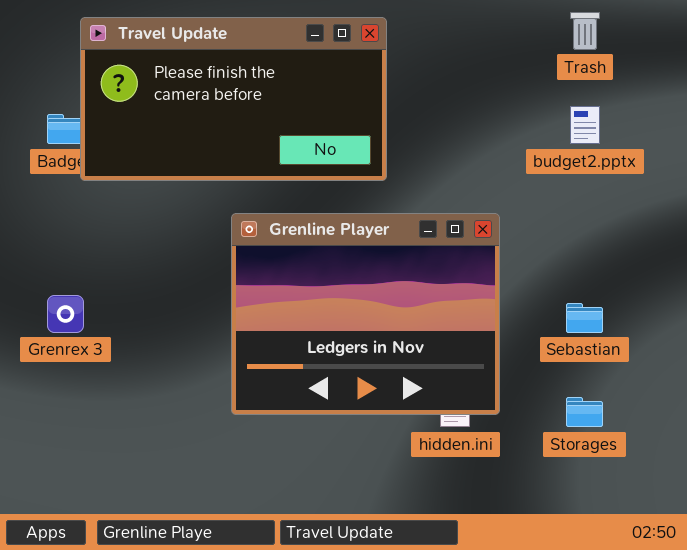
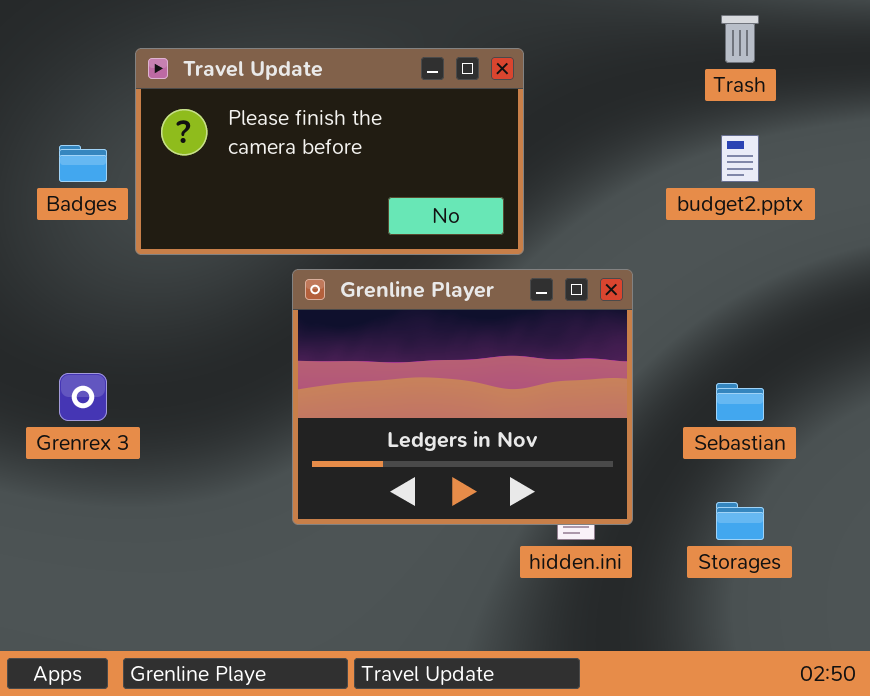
Travel Update: [80,17,387,181] -> [135,48,524,255], moved

